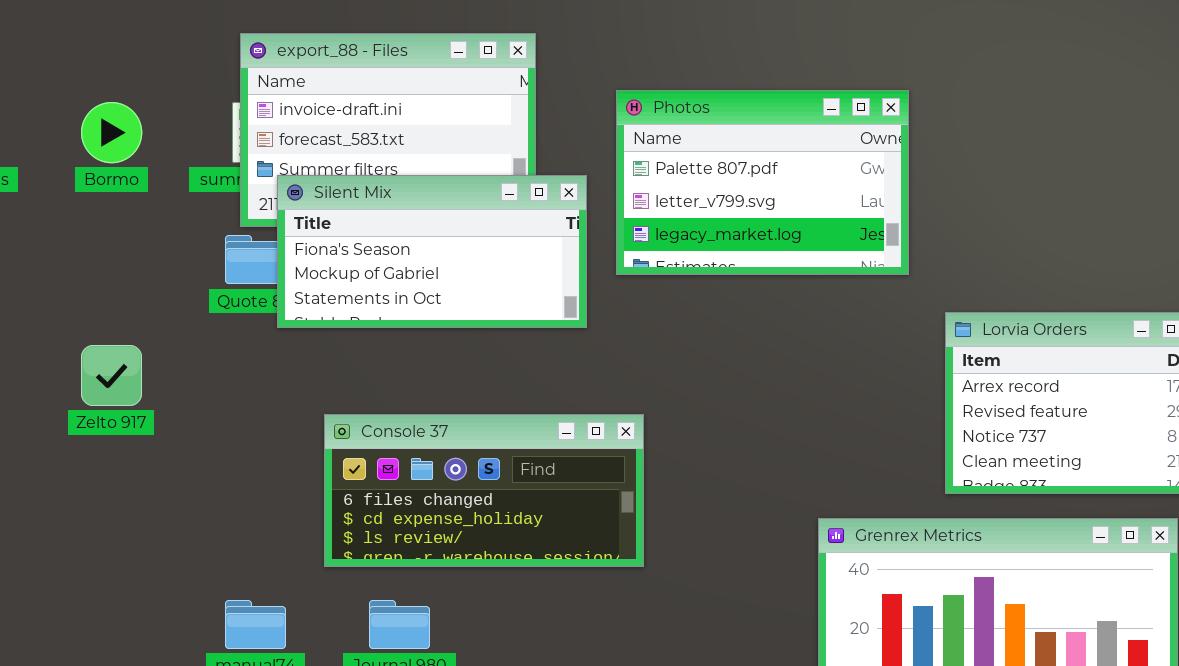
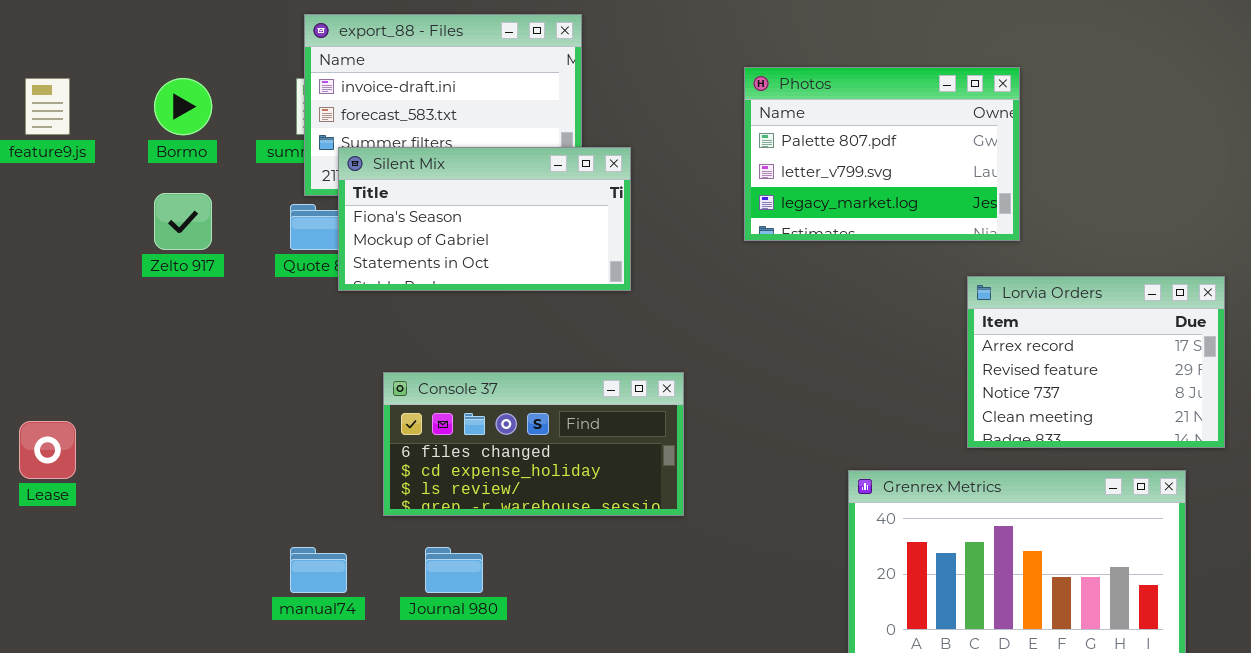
Photos: [616,90,909,275] -> [744,67,1020,241], moved
Zelto 917: [81,345,142,406] -> [154,193,212,250], moved

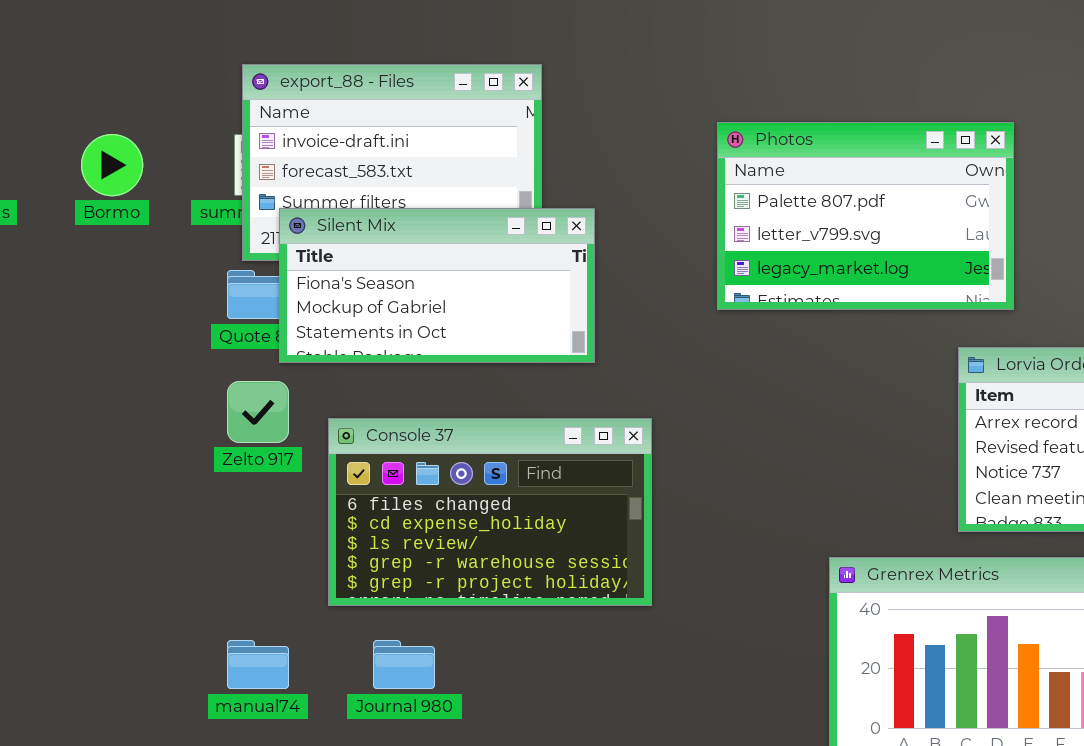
Zelto 917: [154,193,212,250] -> [227,381,289,443], moved
Console 37: [383,372,684,516] -> [328,418,652,606], resized

